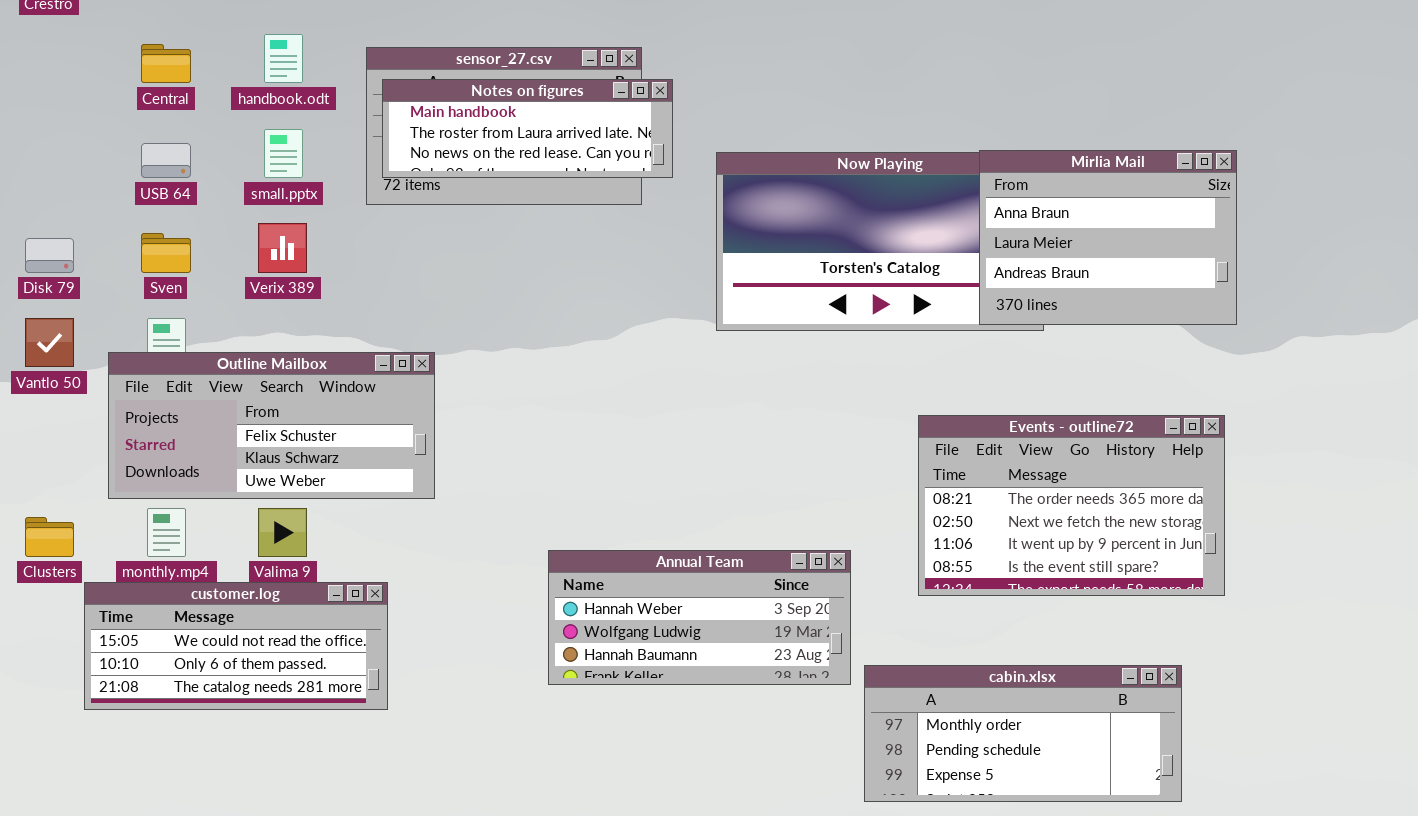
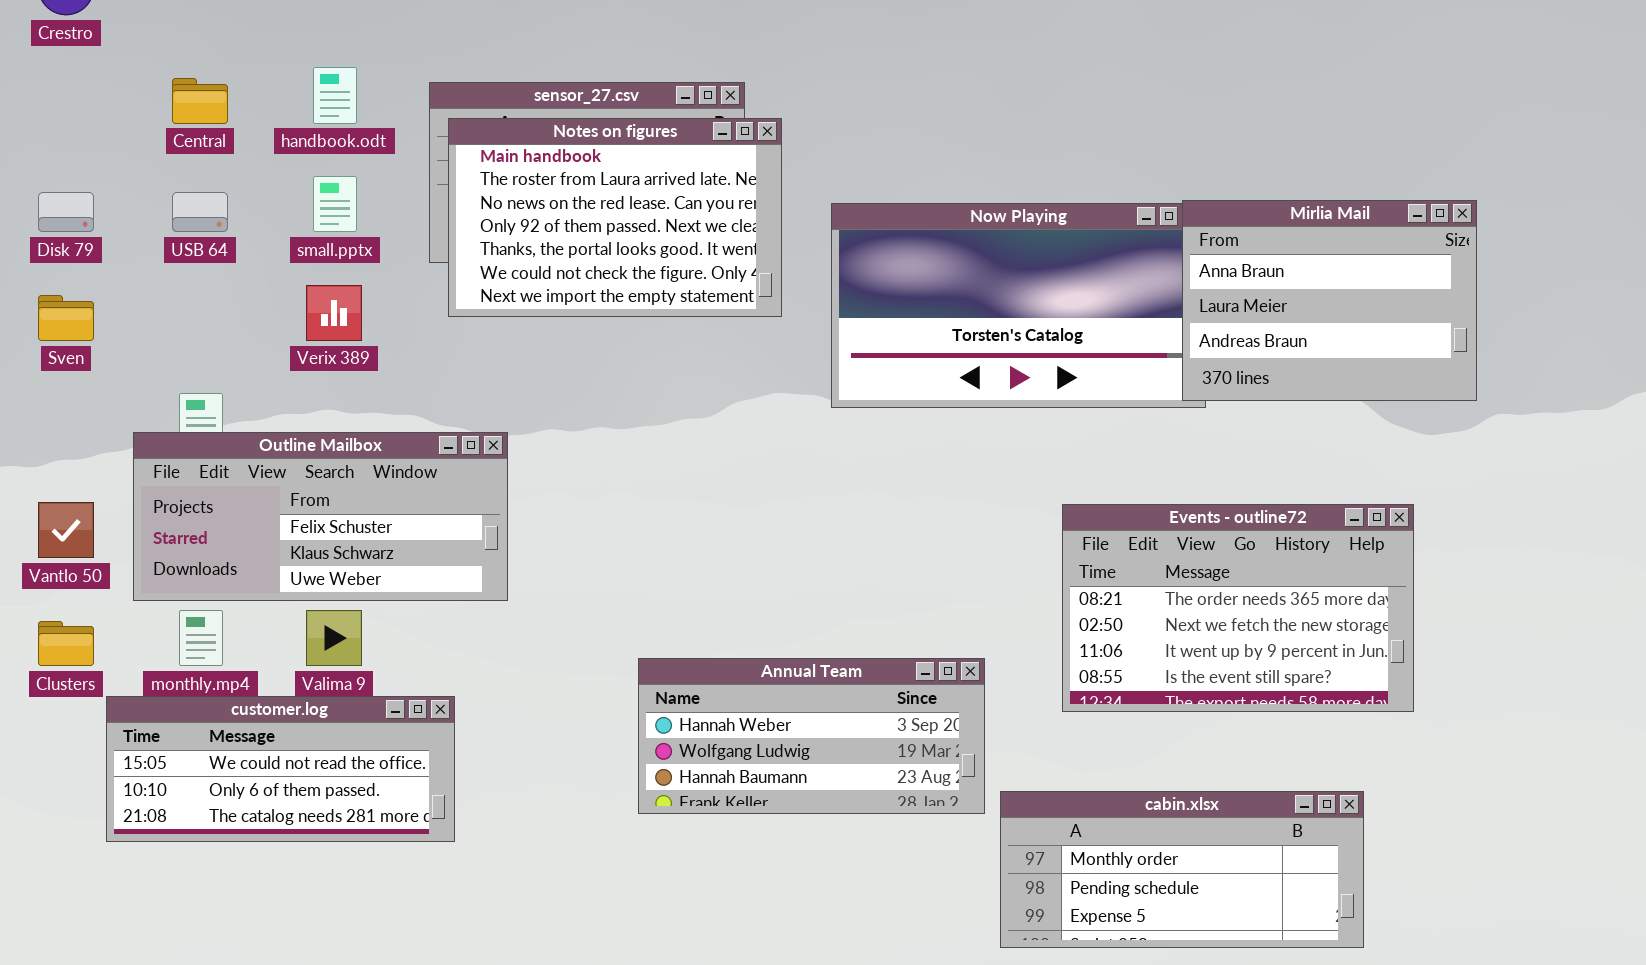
Notes on figures: [382,79,673,178] -> [448,118,782,317], resized
Mirlia Mail: [979,150,1237,325] -> [1182,200,1477,401], moved
Sven: [141,233,191,273] -> [38,295,94,341], moved
Disk 79: [25,238,74,273] -> [38,192,94,232], moved
Vantlo 50: [25,318,74,367] -> [38,502,94,558], moved

